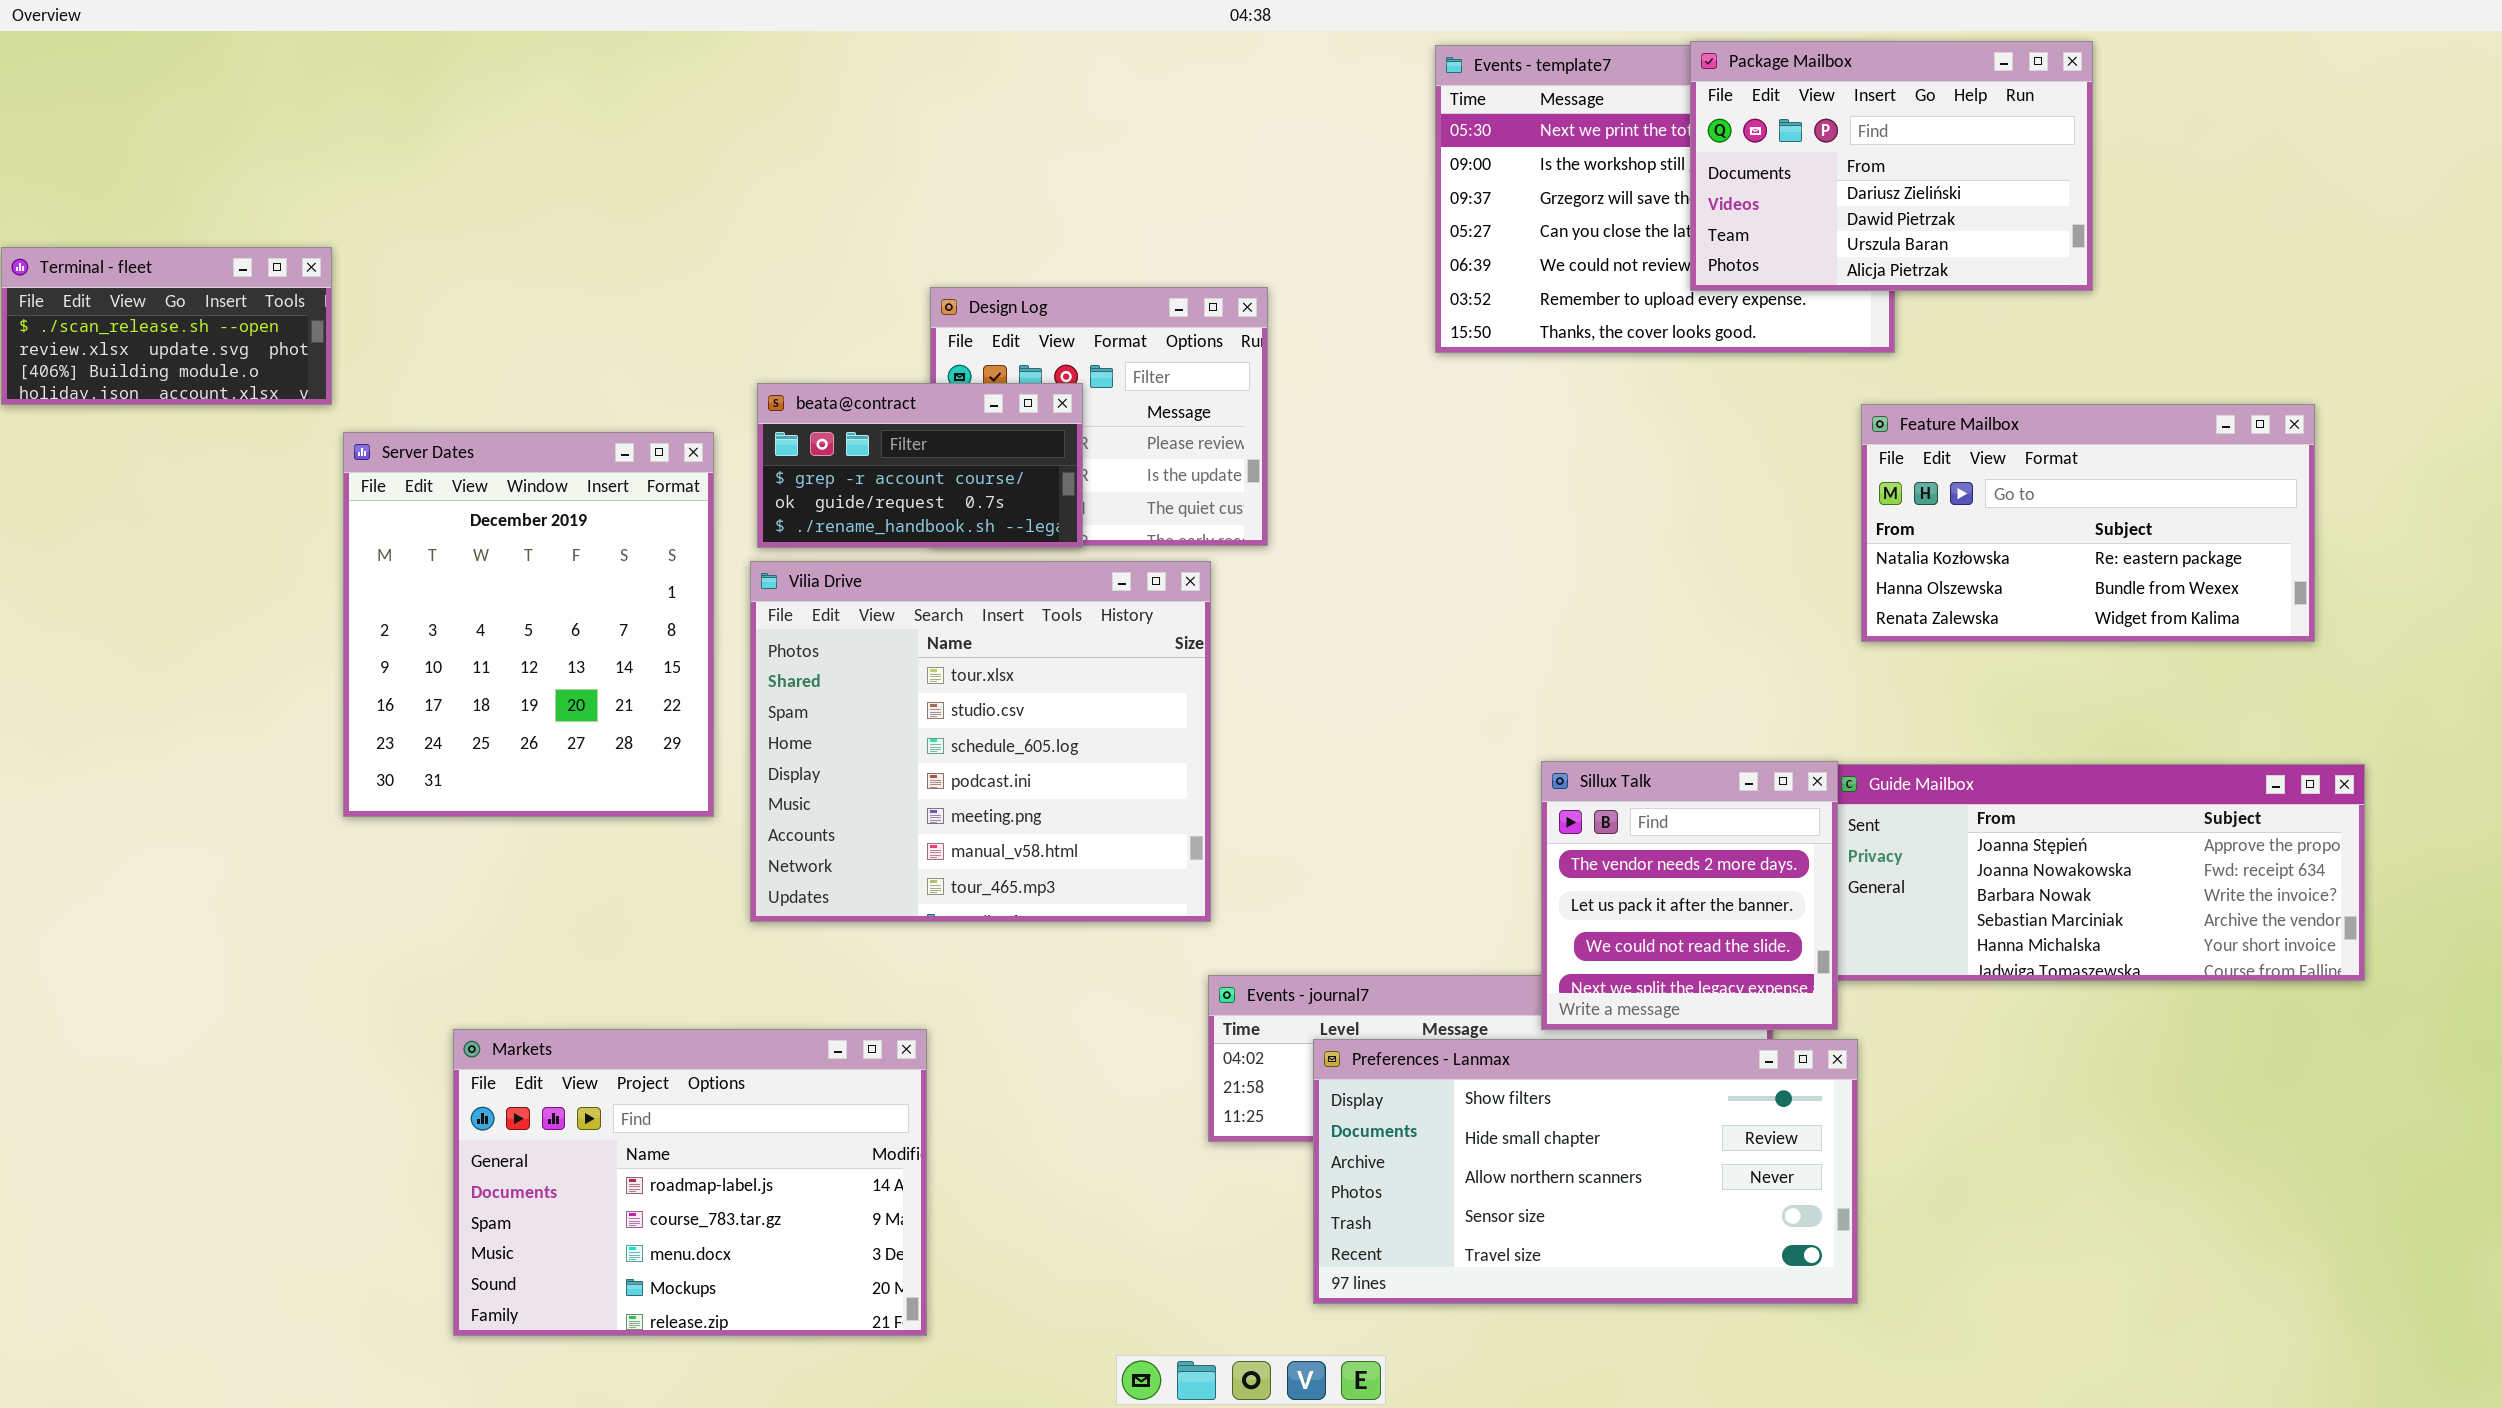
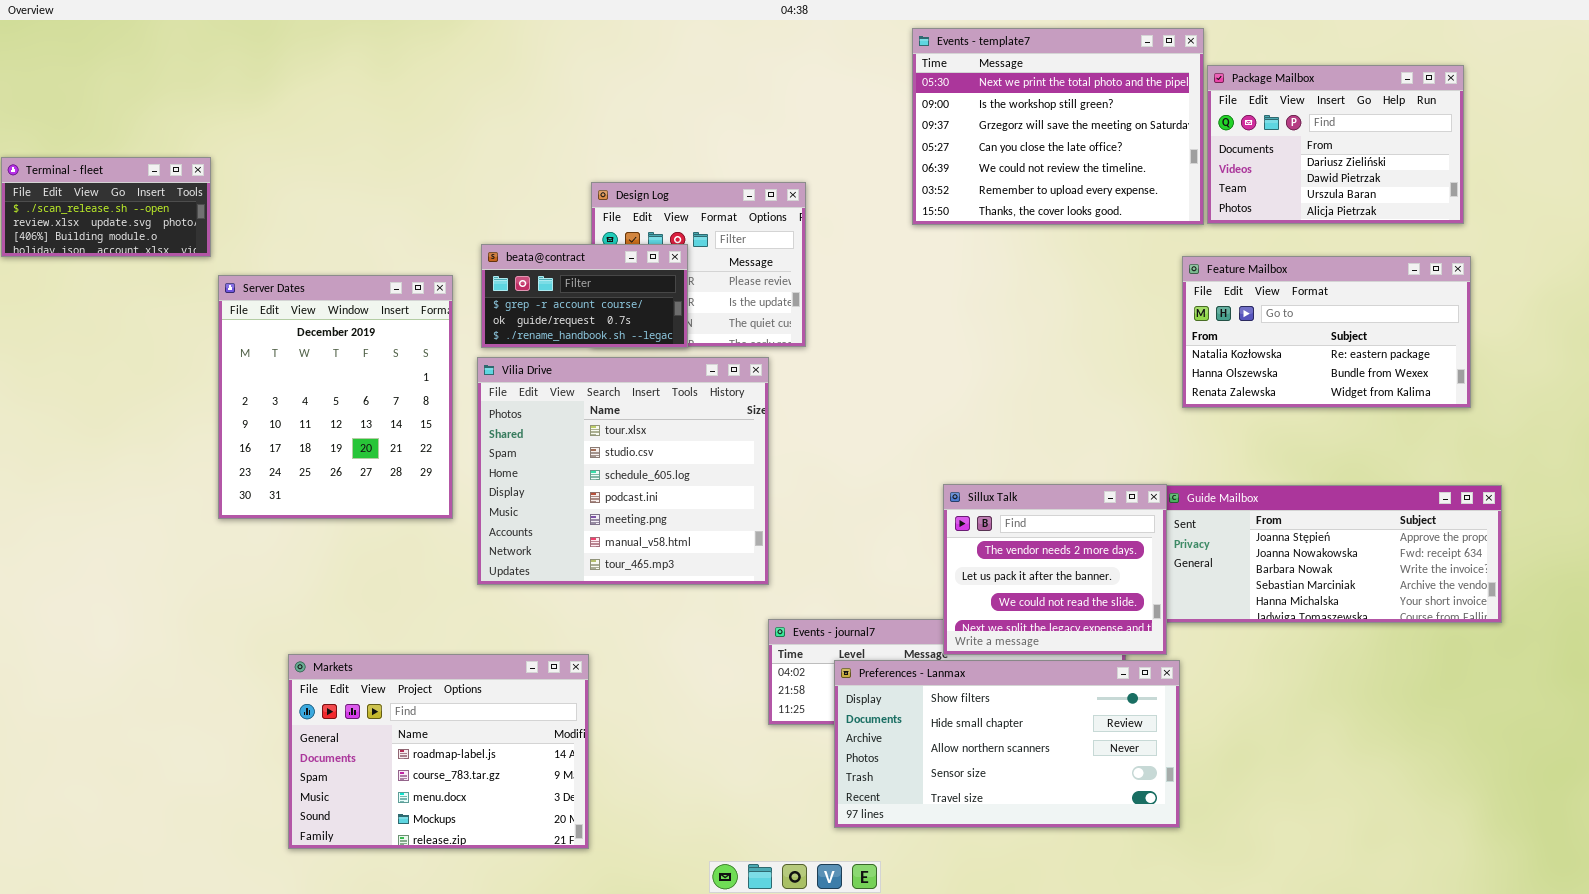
Package Mailbox: [1690,41,2093,291] -> [1207,65,1464,224], moved
Sillux Talk: [1541,761,1838,1030] -> [943,484,1167,655], resized

